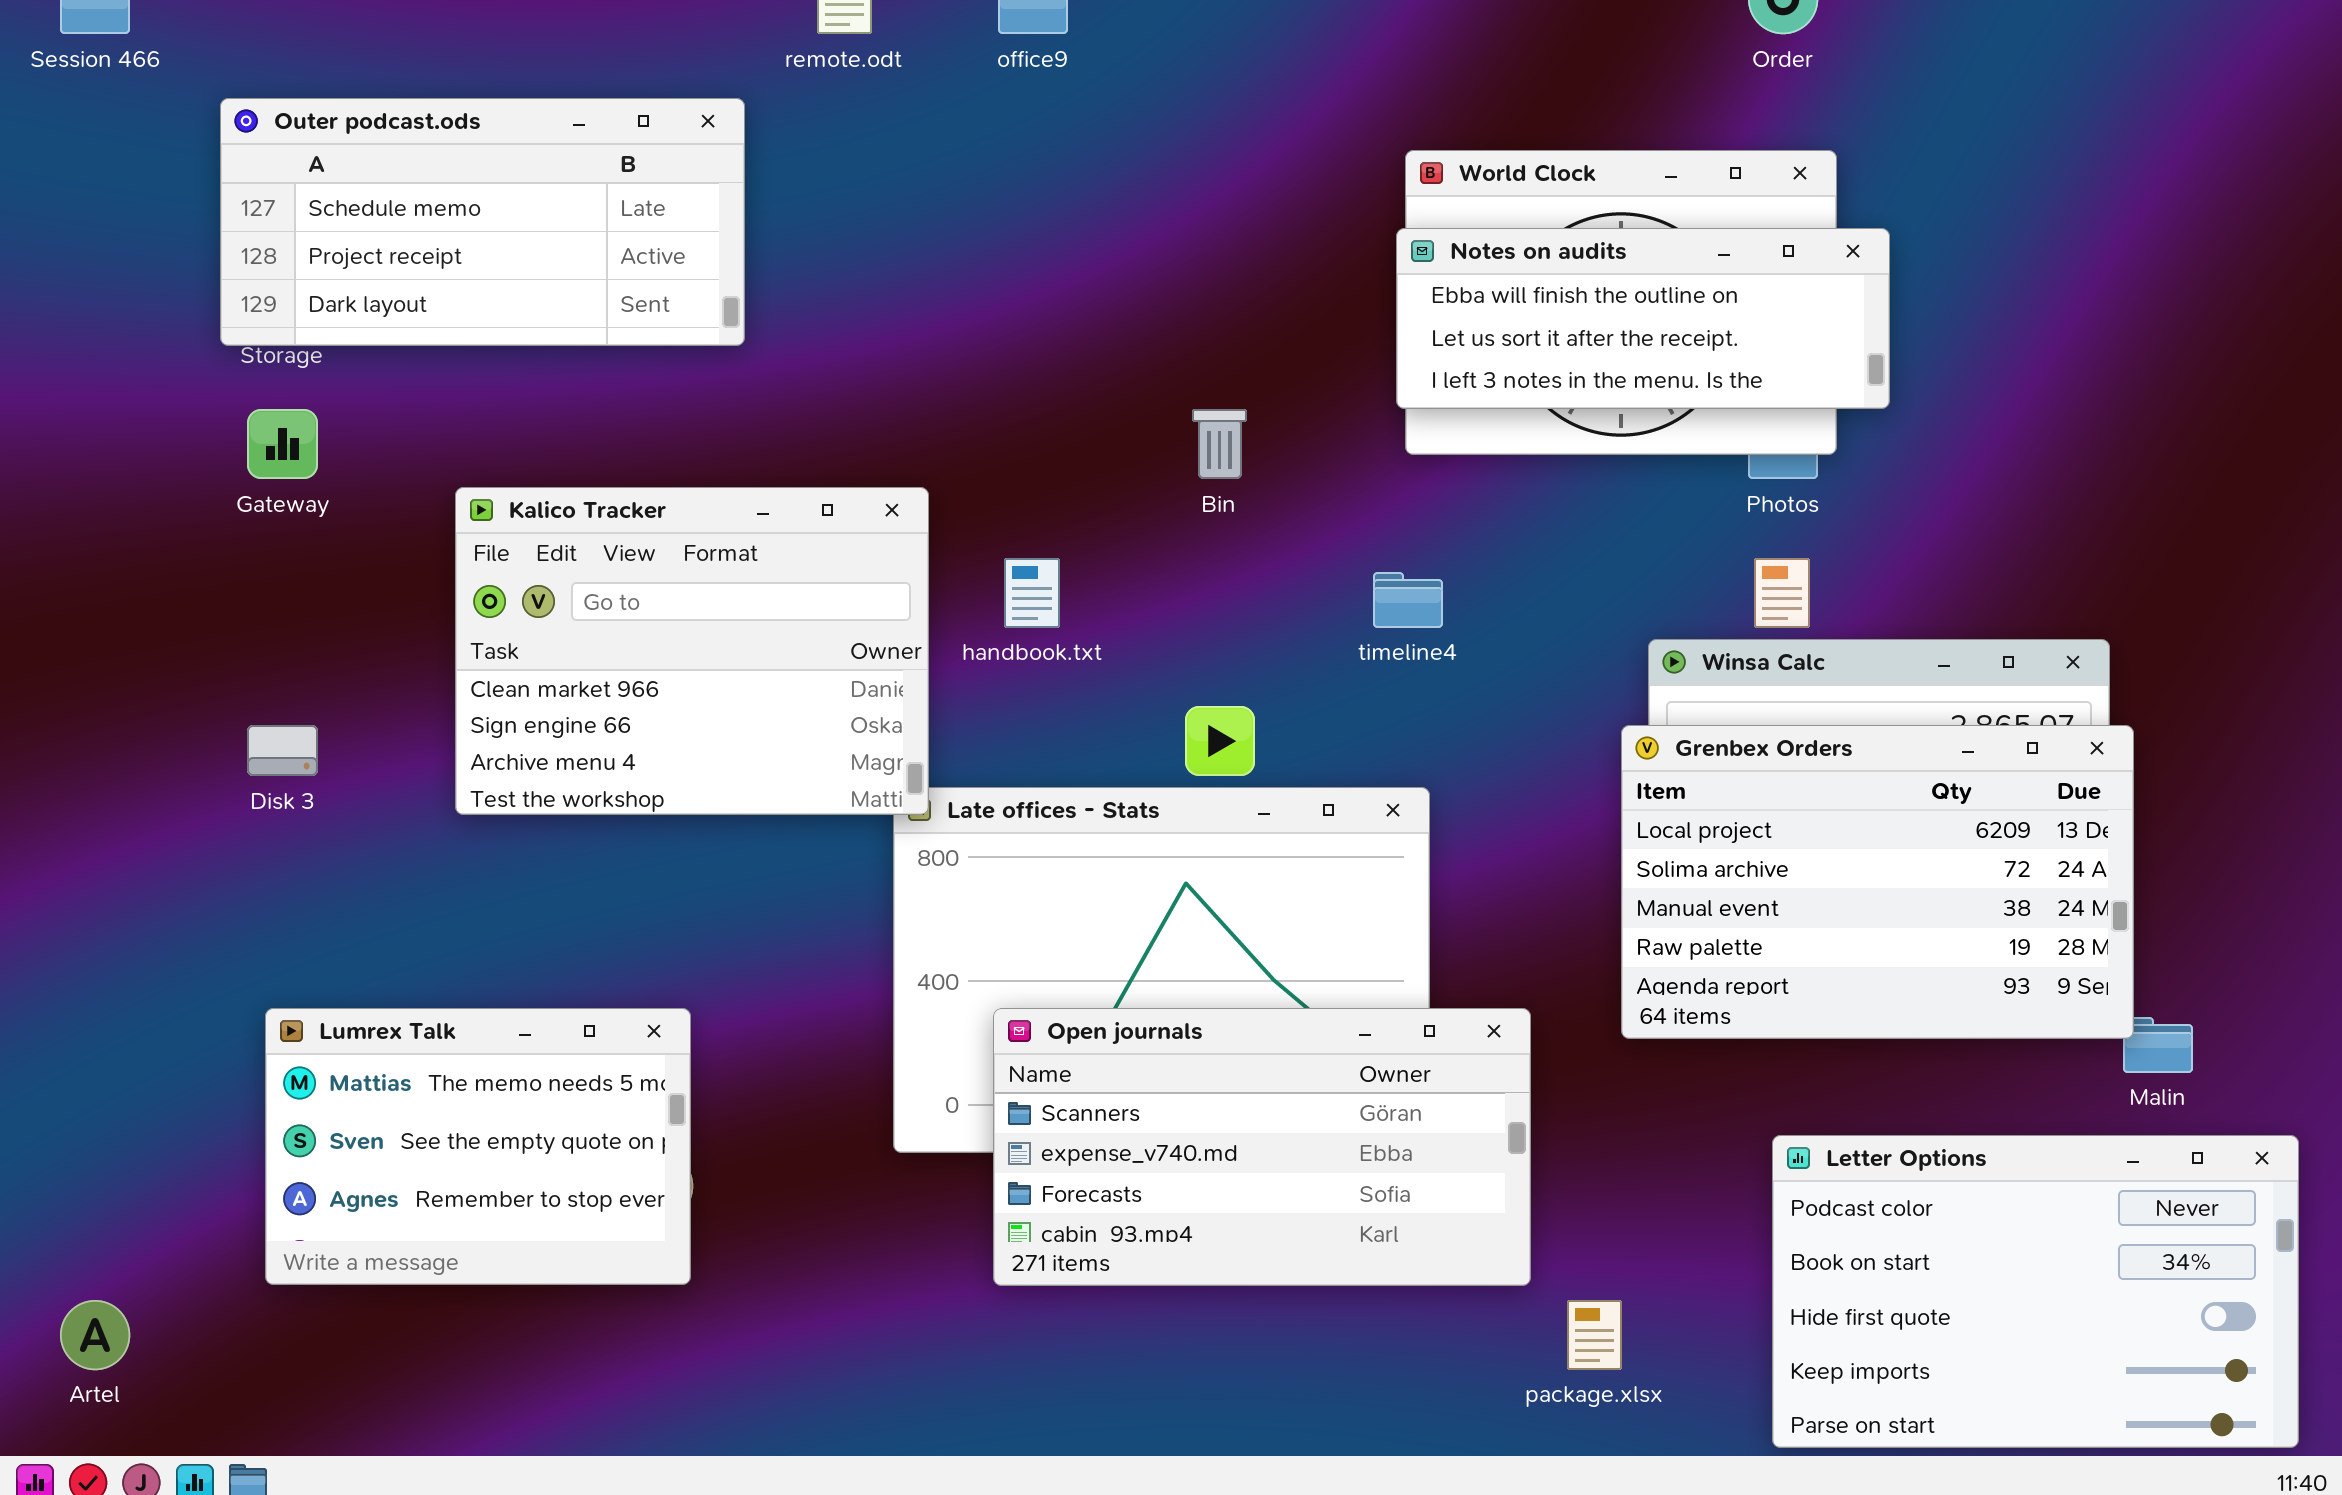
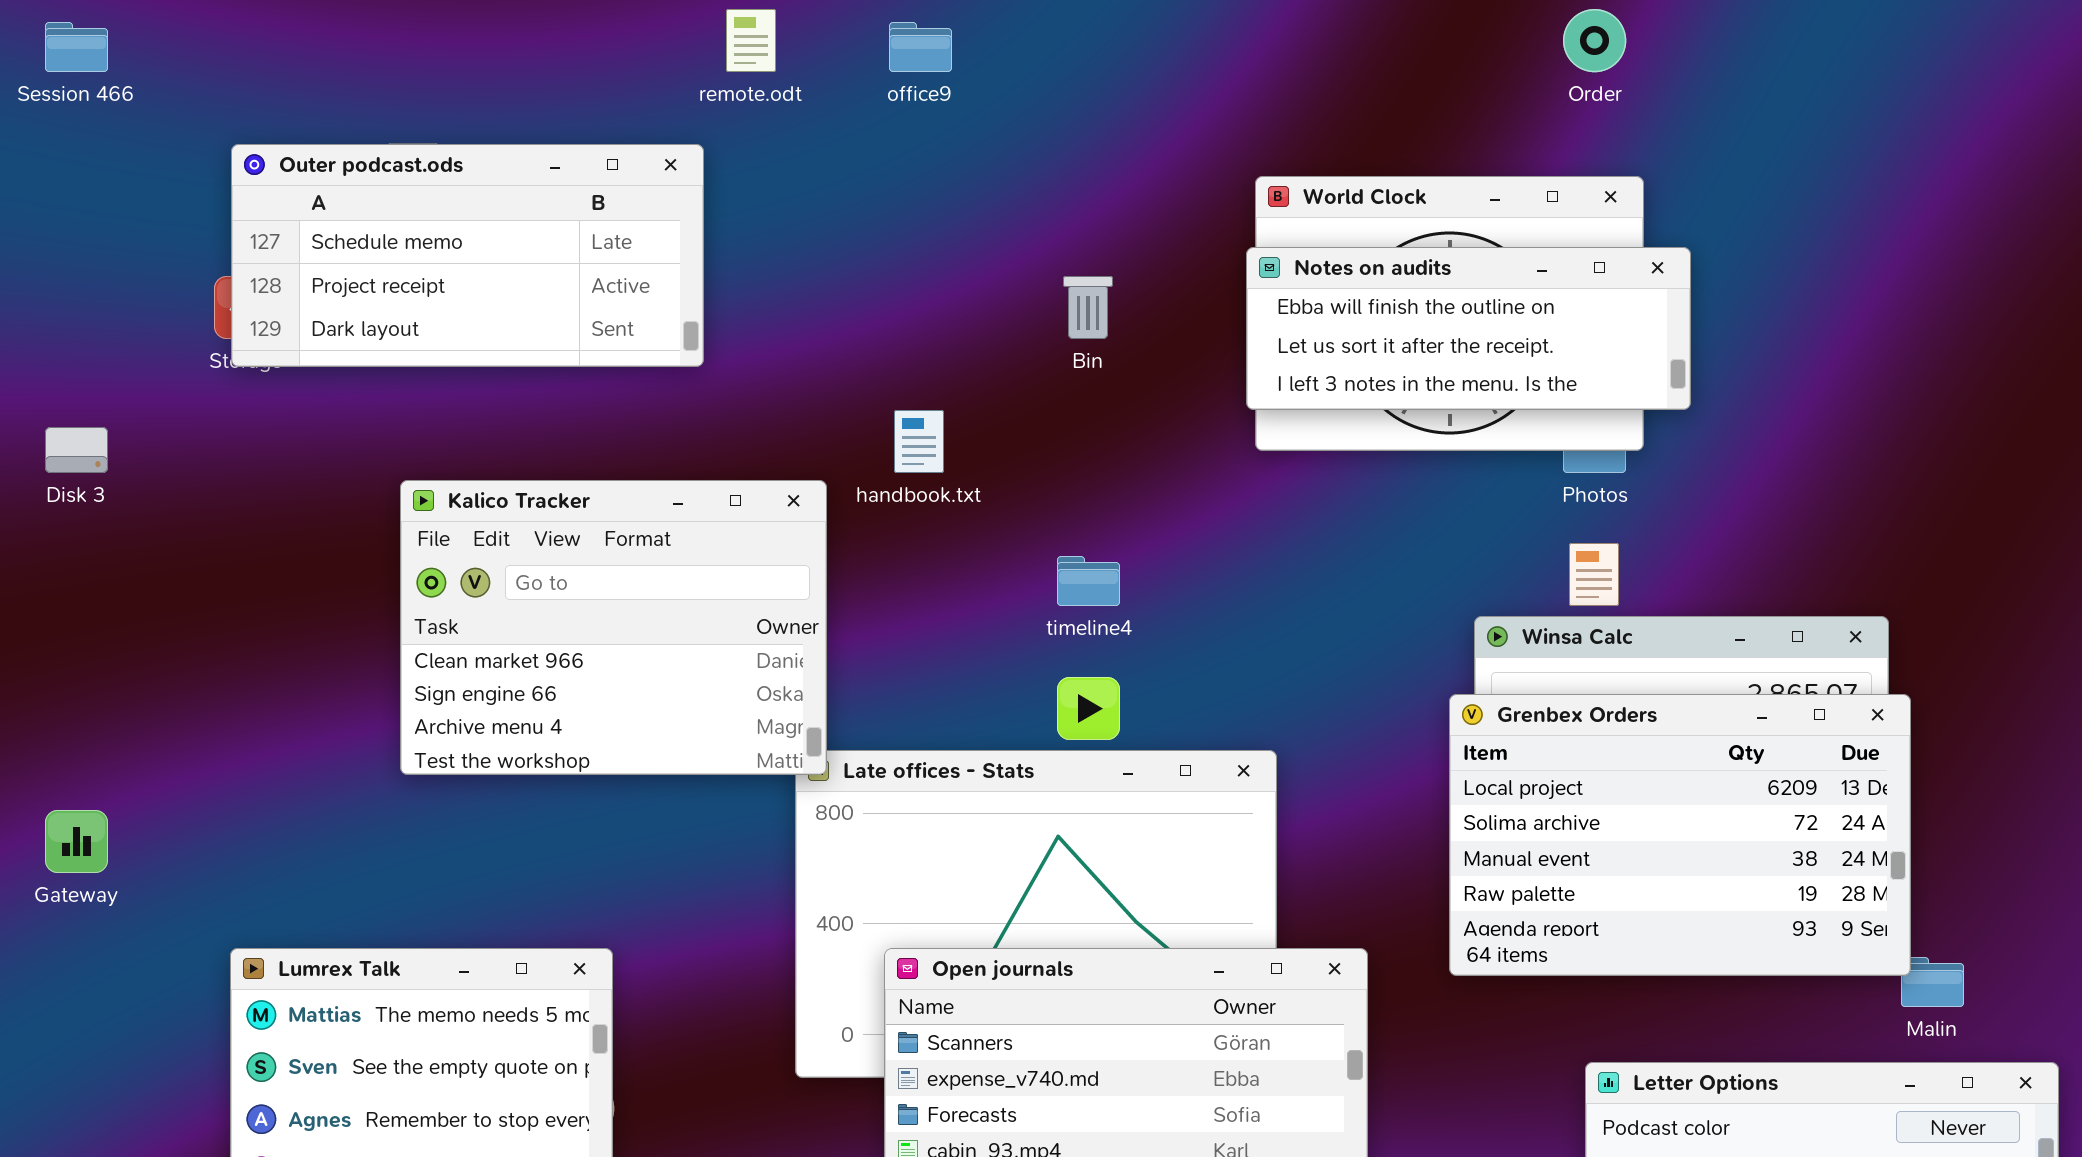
Outer podcast.ods: [220,98,745,346] -> [231,144,704,367], moved
Gateway: [247,409,318,479] -> [45,810,108,873], moved
Bin: [1192,409,1247,479] -> [1063,276,1113,339], moved
handbook.txt: [1004,558,1060,628] -> [894,410,944,473], moved
timeline4: [1373,572,1443,628] -> [1057,556,1120,606], moved
Disk 3: [247,725,318,776] -> [45,427,108,473], moved

